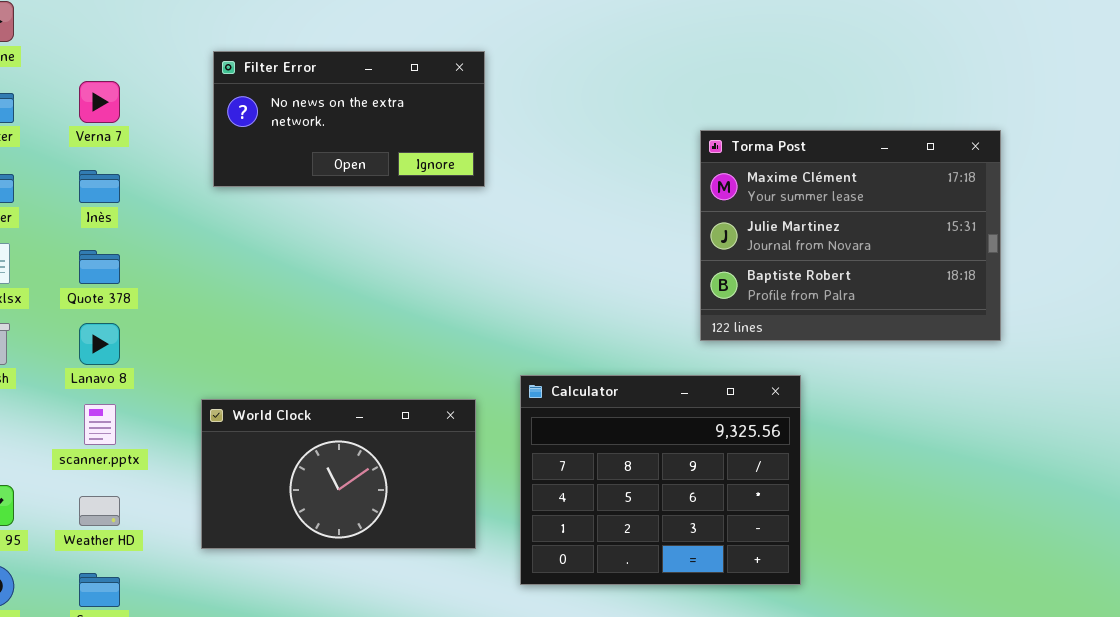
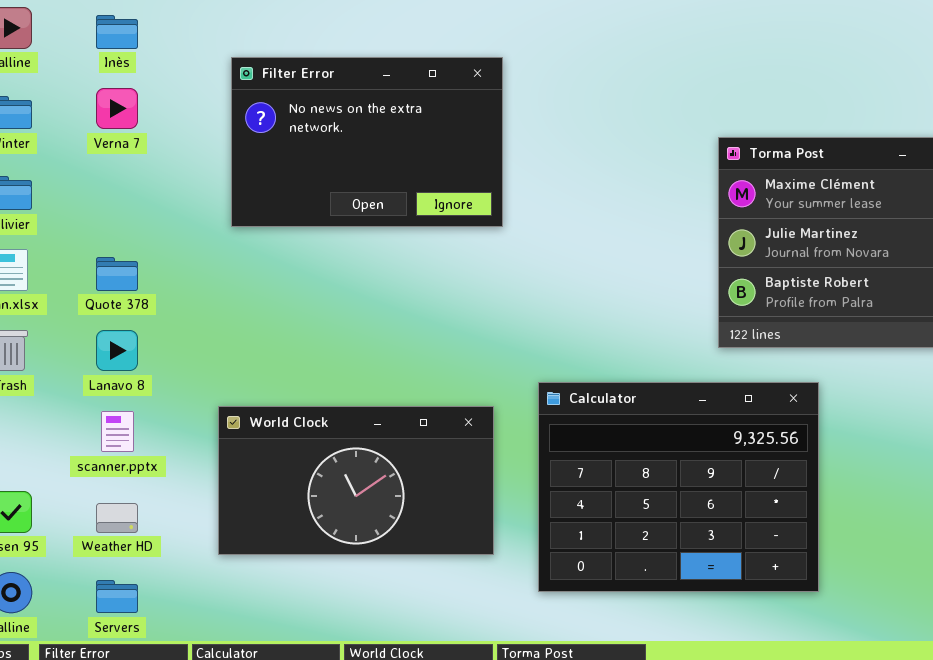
Filter Error: [213,51,485,187] -> [231,57,503,227], resized
Inès: [79,170,120,203] -> [96,15,138,49], moved

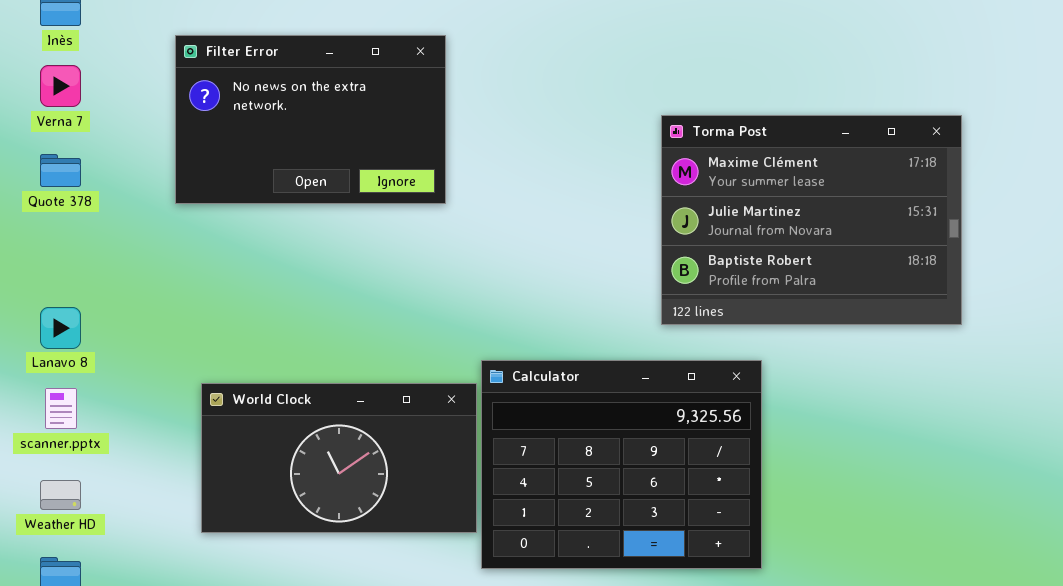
Quote 378: [96,257,138,291] -> [40,154,81,187], moved
World Clock: [218,406,494,555] -> [201,383,477,533], moved

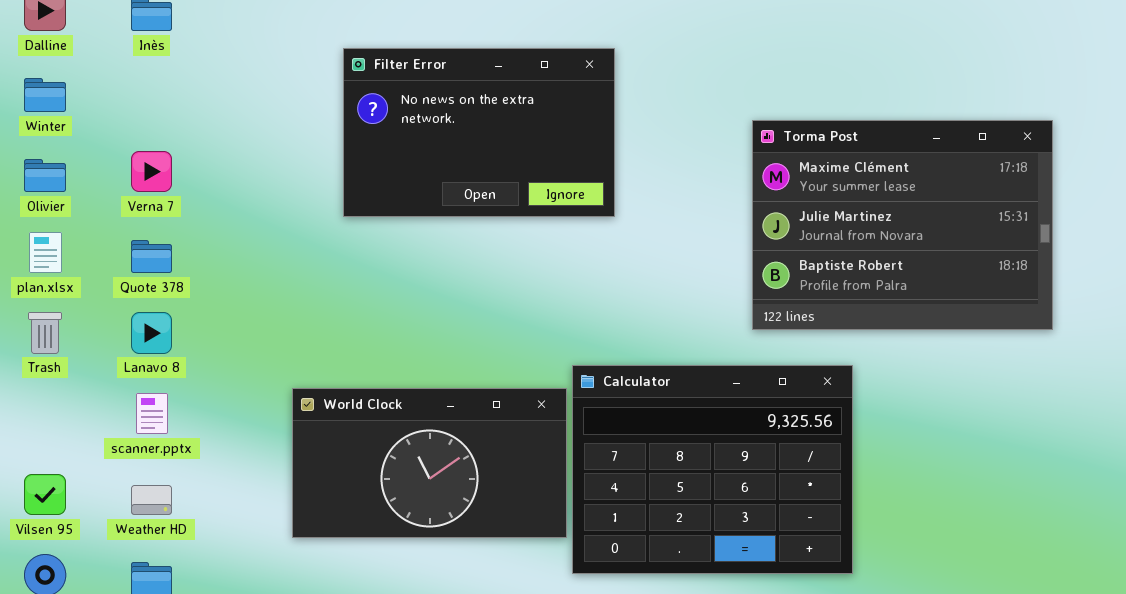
Filter Error: [175,35,446,204] -> [343,48,615,217], moved
Verna 7: [40,65,81,107] -> [131,151,172,192], moved
Quote 378: [40,154,81,187] -> [131,240,172,273], moved

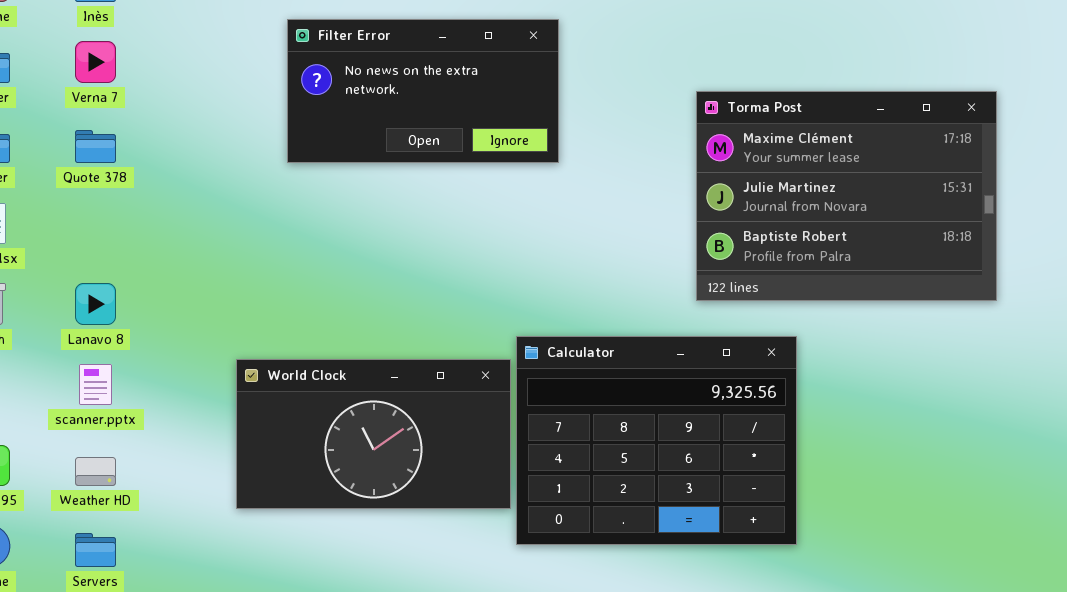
Filter Error: [343,48,615,217] -> [287,19,559,163], resized
Verna 7: [131,151,172,192] -> [75,41,116,83], moved
Quote 378: [131,240,172,273] -> [75,130,116,163], moved

